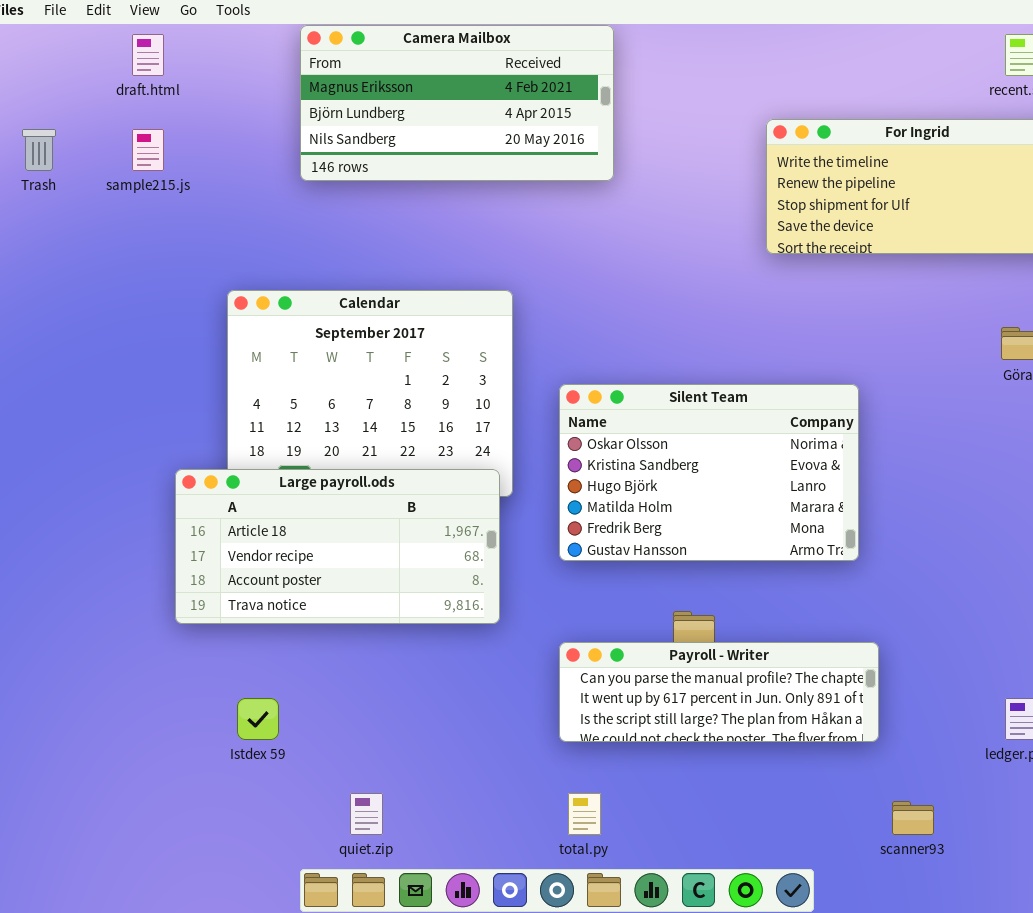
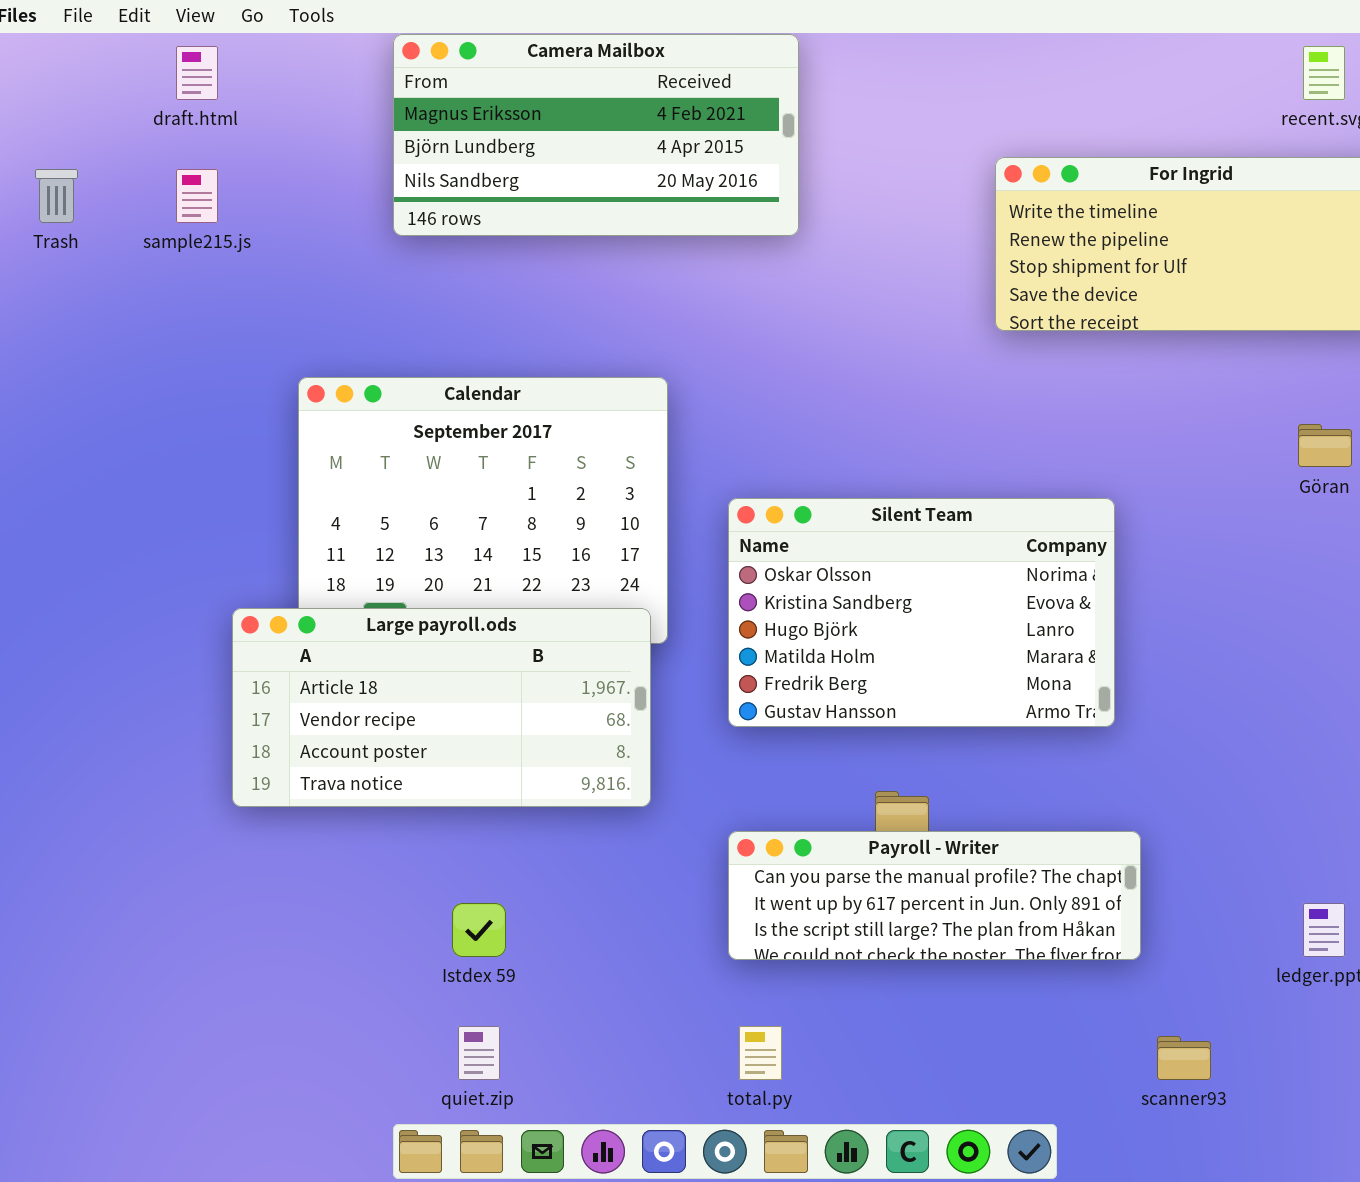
Istdex 59: [237,698,279,740] -> [452,903,506,957], moved

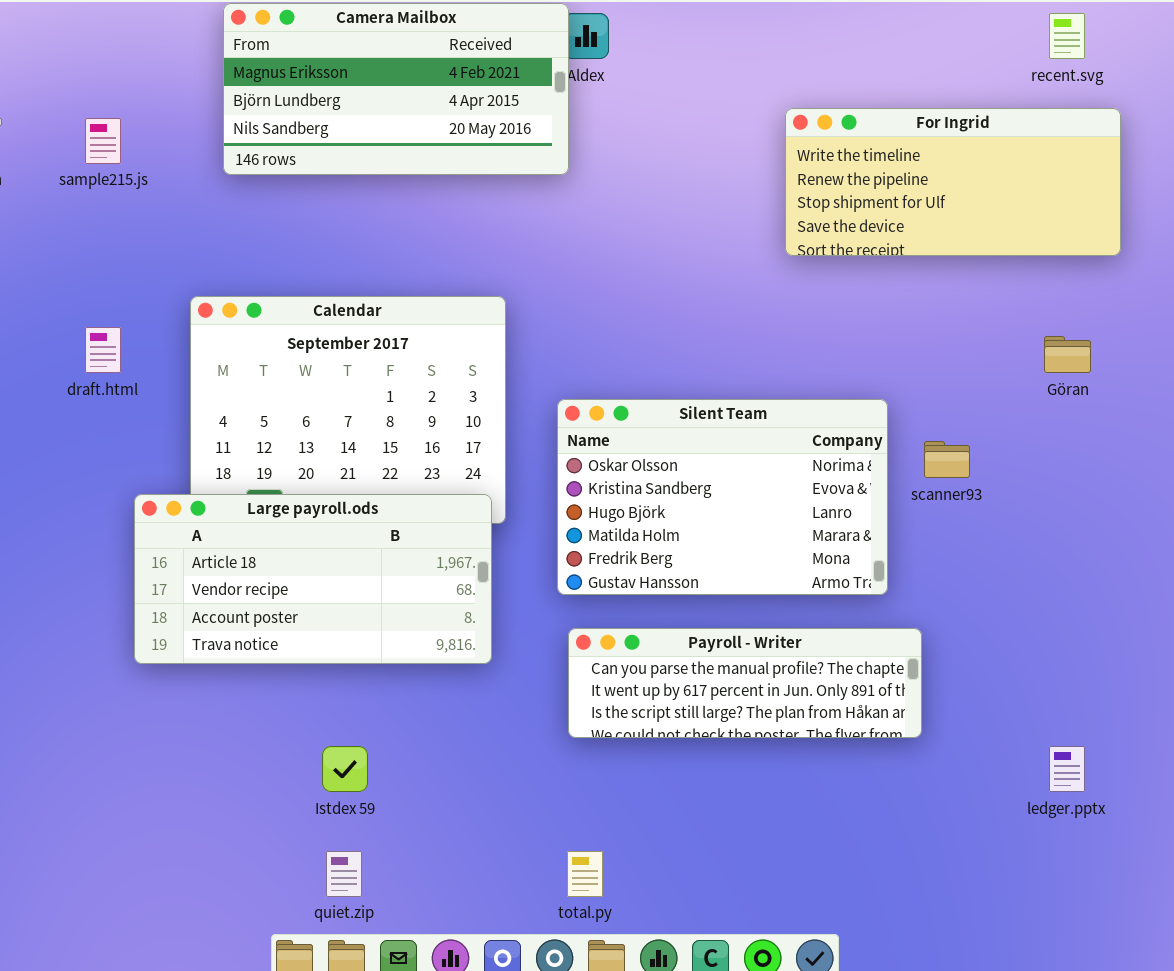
Camera Mailbox: [393,34,799,236] -> [223,3,569,175], moved
draft.html: [176,46,218,100] -> [85,327,121,373], moved
Payroll - Writer: [728,831,1141,960] -> [568,628,922,738], moved
scanner93: [1157,1036,1211,1080] -> [924,441,970,478], moved

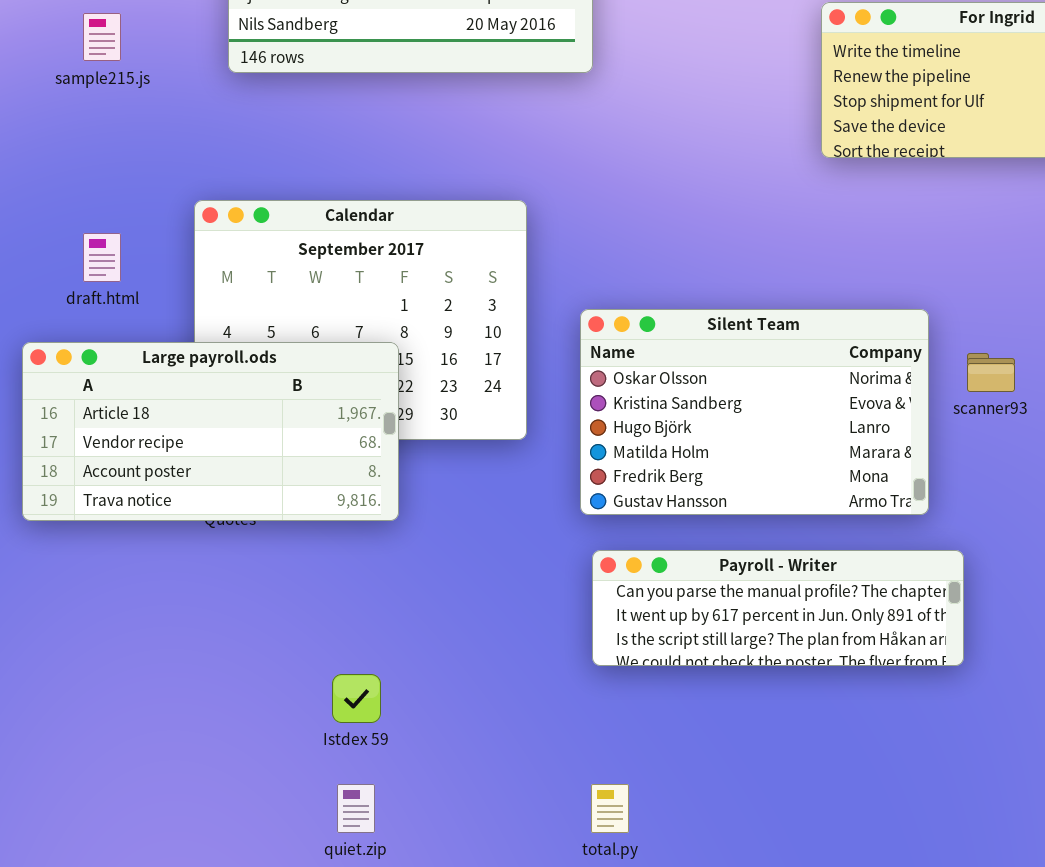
Large payroll.ods: [134,494,492,664] -> [22,342,399,521], moved

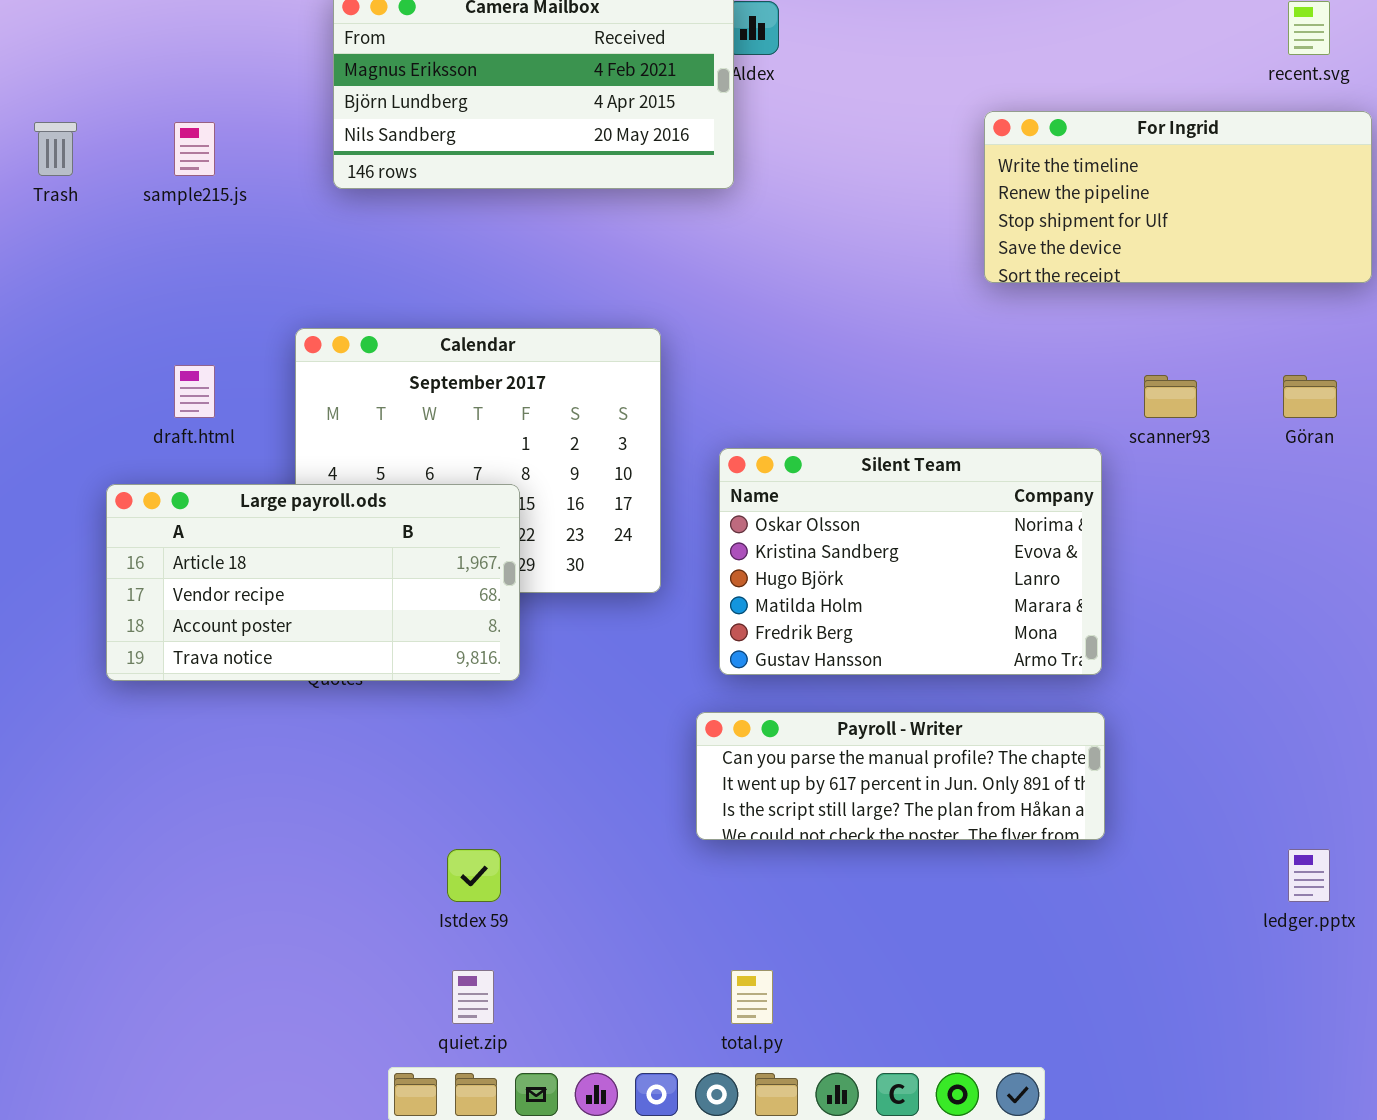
scanner93: [967,353,1015,392] -> [1144,375,1197,418], moved
Payroll - Writer: [592,550,964,666] -> [696,712,1105,840], moved

